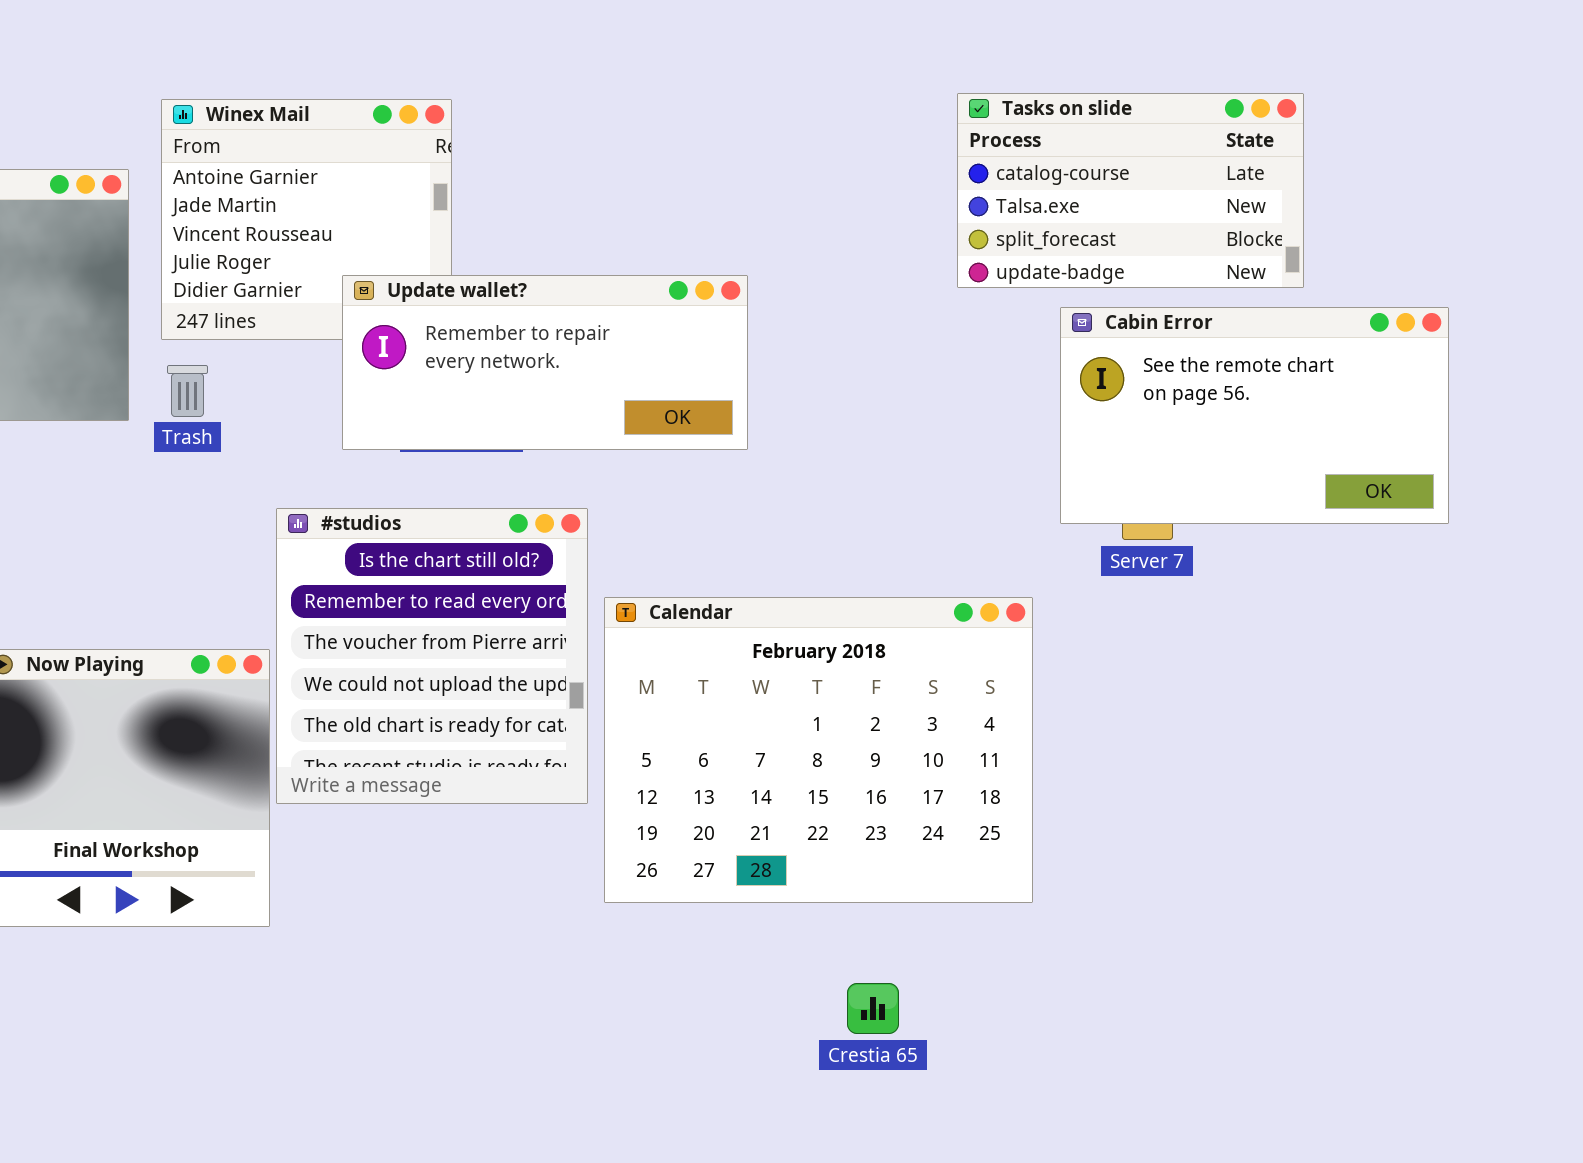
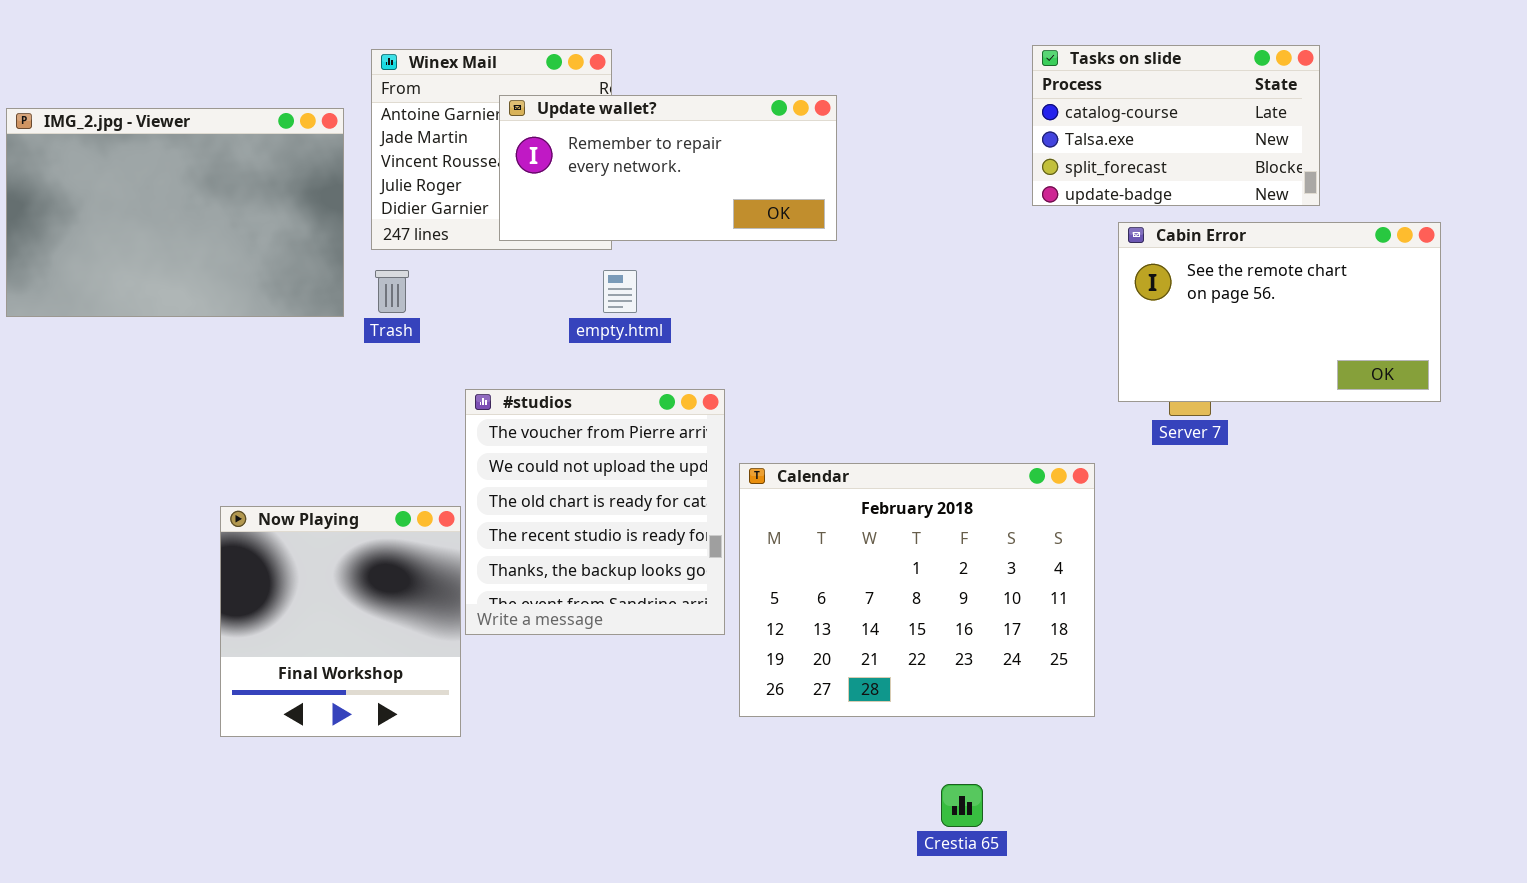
Update wallet?: [342,275,748,450] -> [499,95,837,241], moved
#studios: [276,508,588,804] -> [465,389,725,635], scrolled down 2 rows

